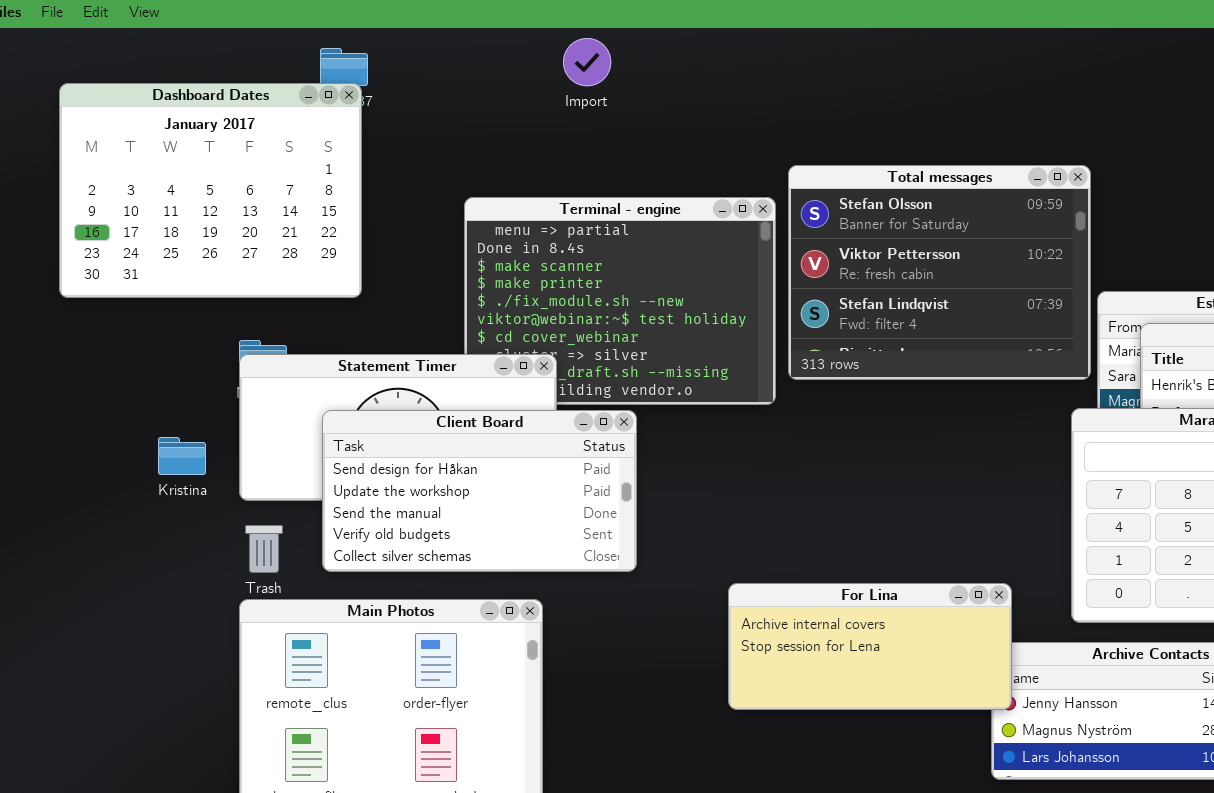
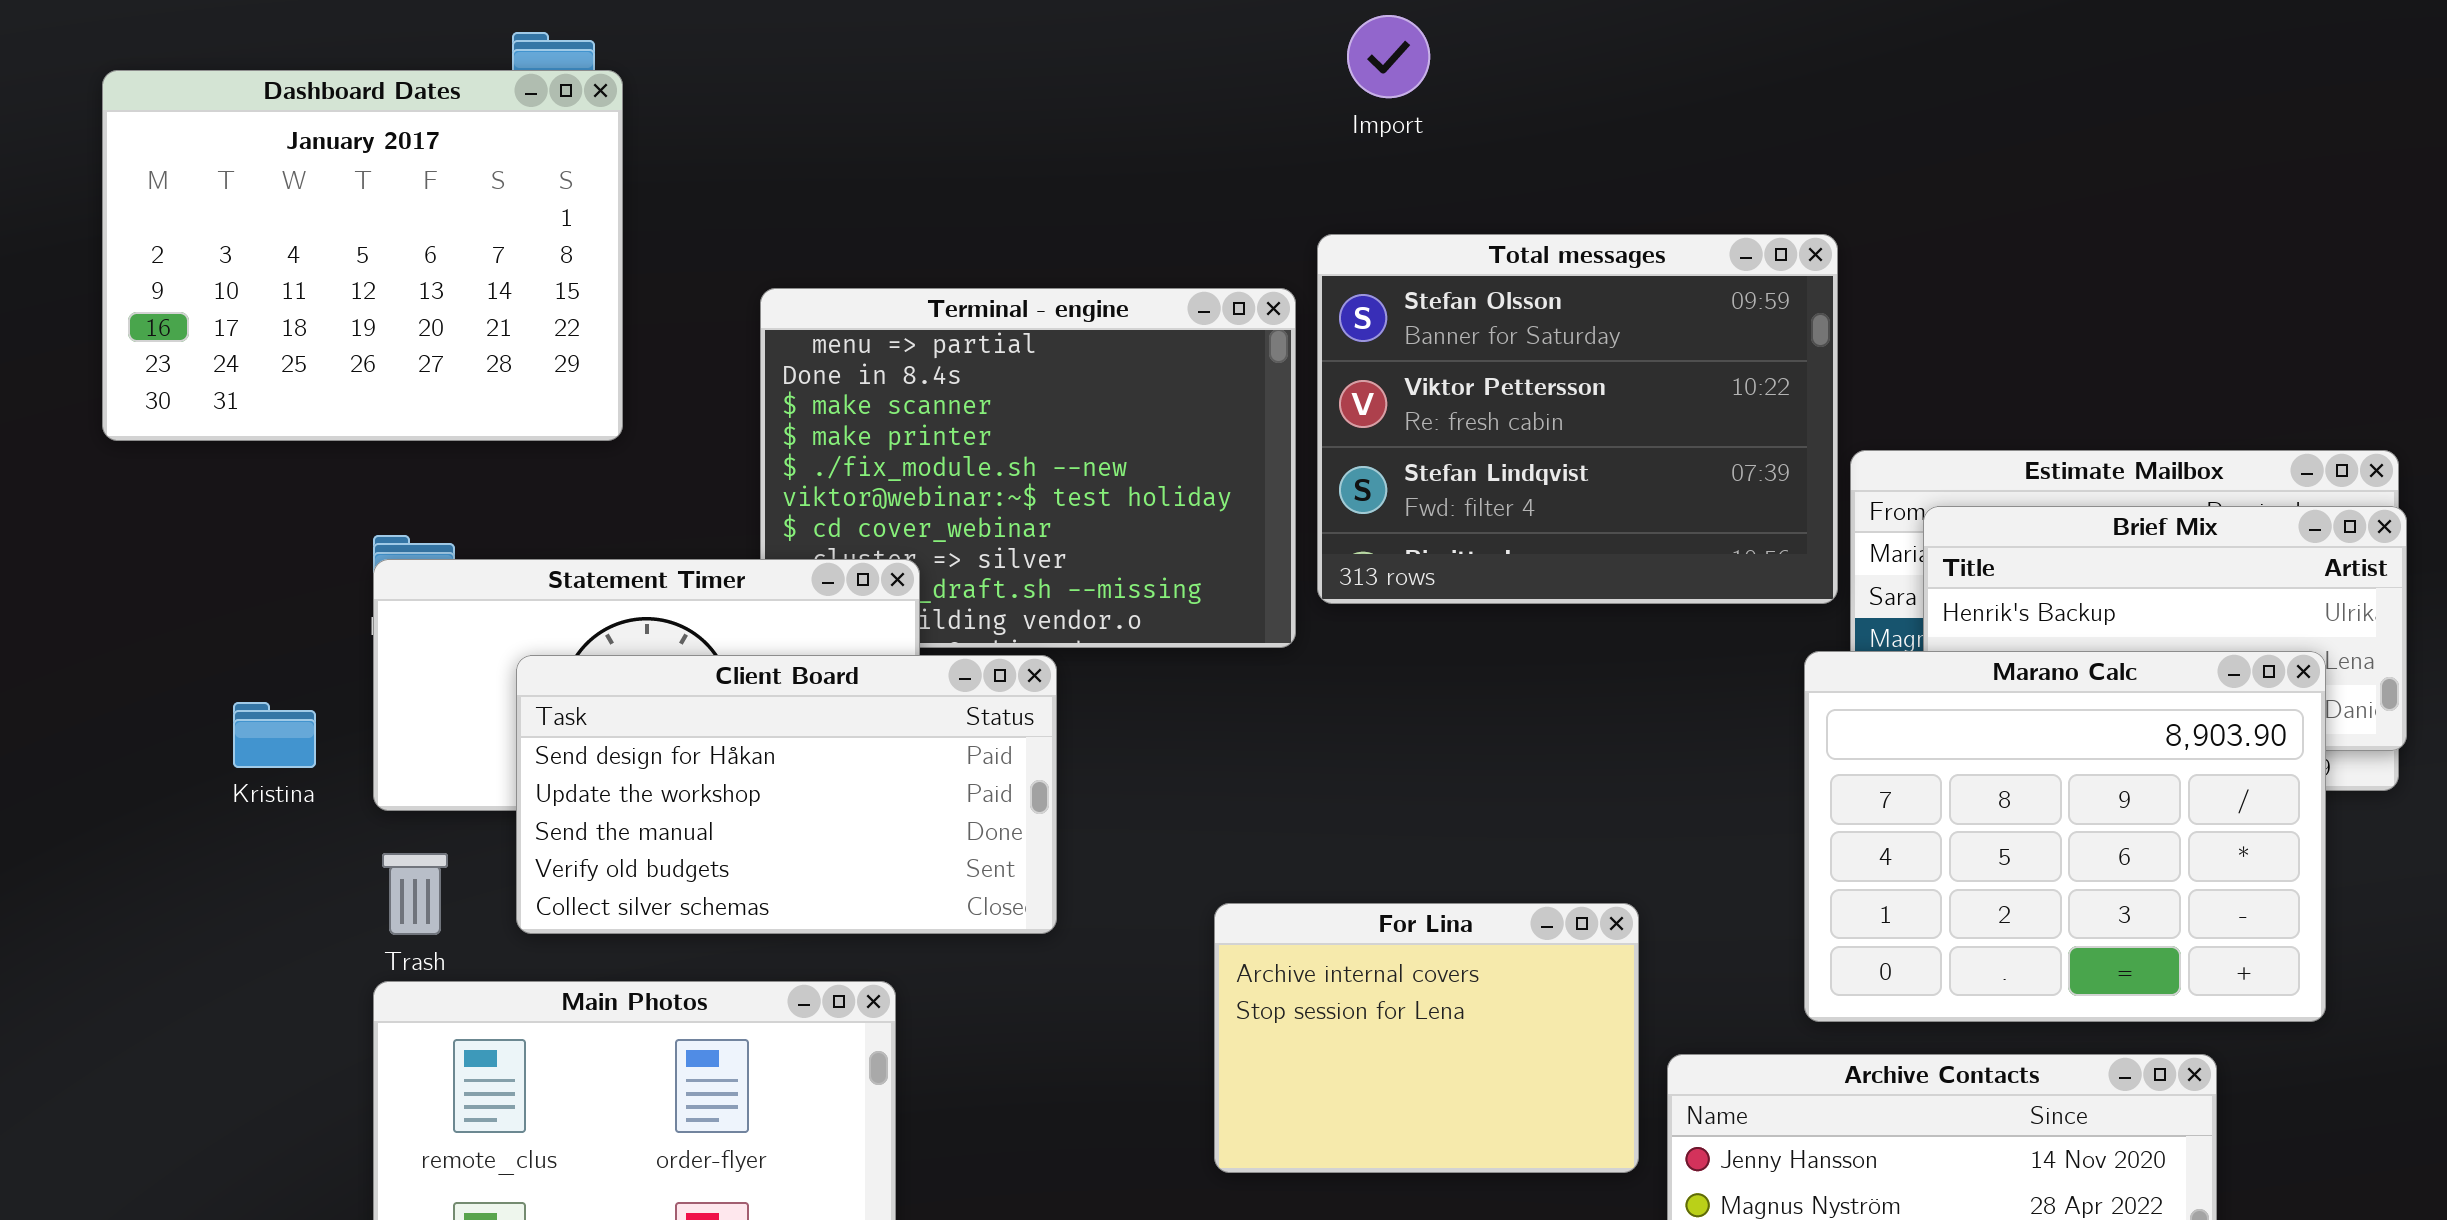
Import: [563,38,611,86] -> [1347,15,1430,98], moved
Dashboard Dates: [59,83,362,298] -> [102,70,623,441], moved
For Lina: [728,583,1012,710] -> [1214,903,1639,1173], resized

